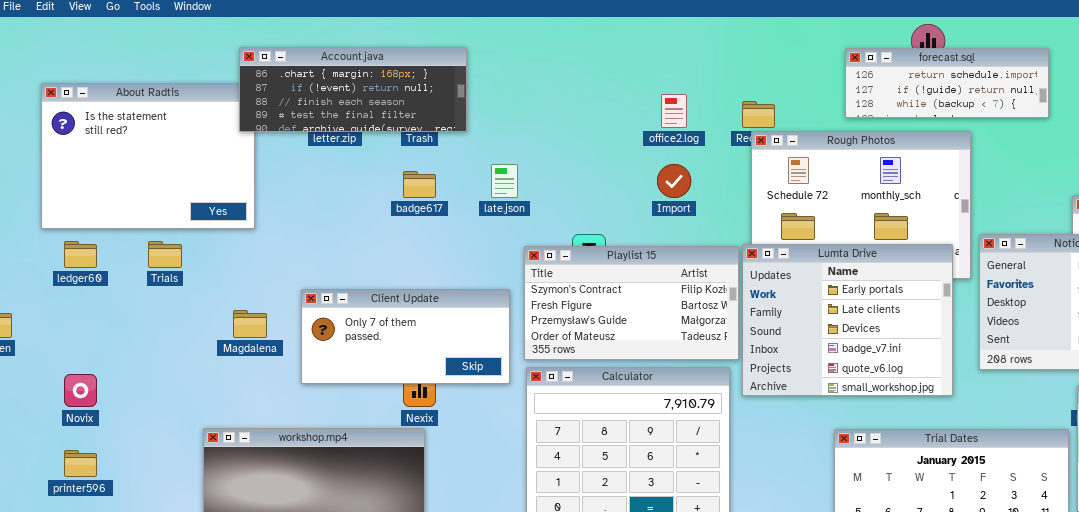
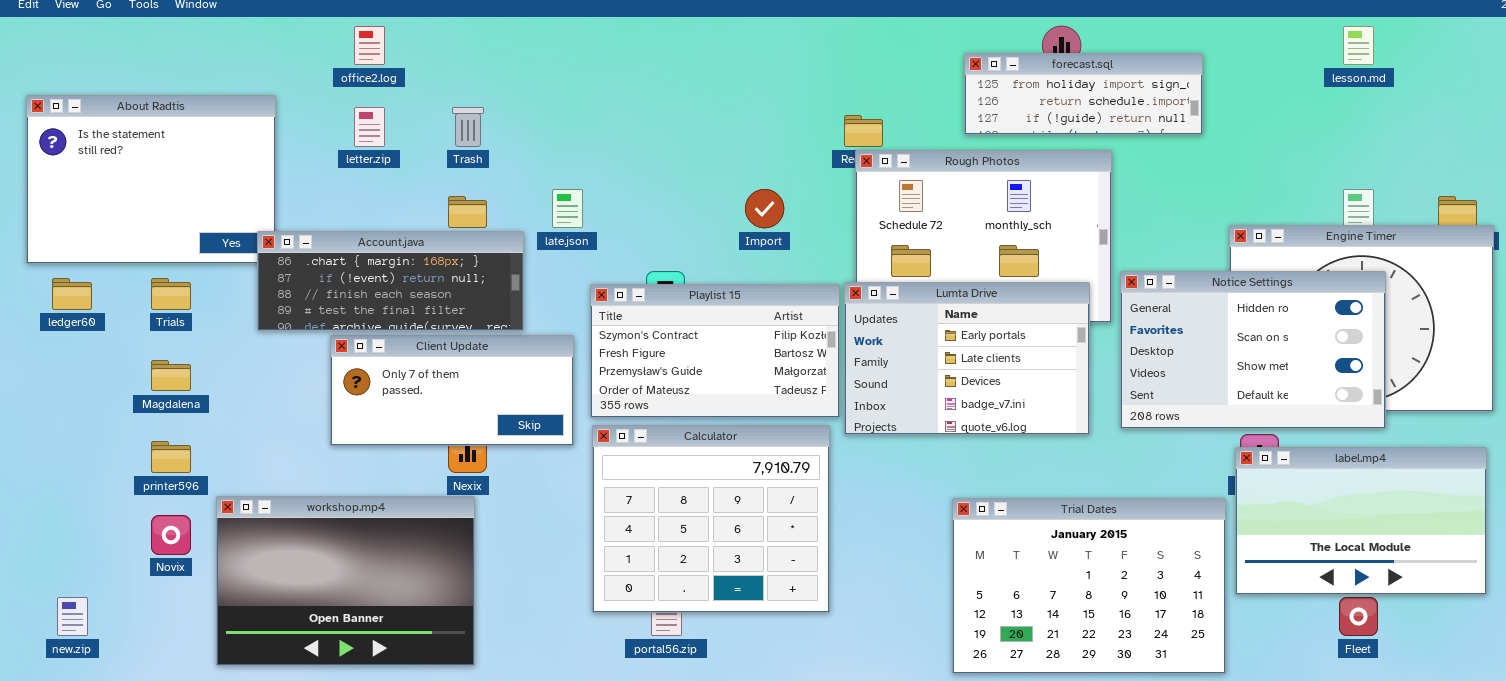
Account.java: [239,47,467,132] -> [257,231,524,331], moved
forecast.sql: [845,48,1049,118] -> [964,53,1203,135], scrolled up 1 row
office2.log: [661,94,687,128] -> [354,26,385,65], moved
Lumta Drive: [742,244,953,396] -> [844,282,1090,435], resized
Magdalena: [233,310,267,338] -> [151,360,191,391], moved
Novix: [64,374,97,407] -> [151,515,191,555], moved
printer596: [64,450,97,477] -> [151,441,191,473], moved

